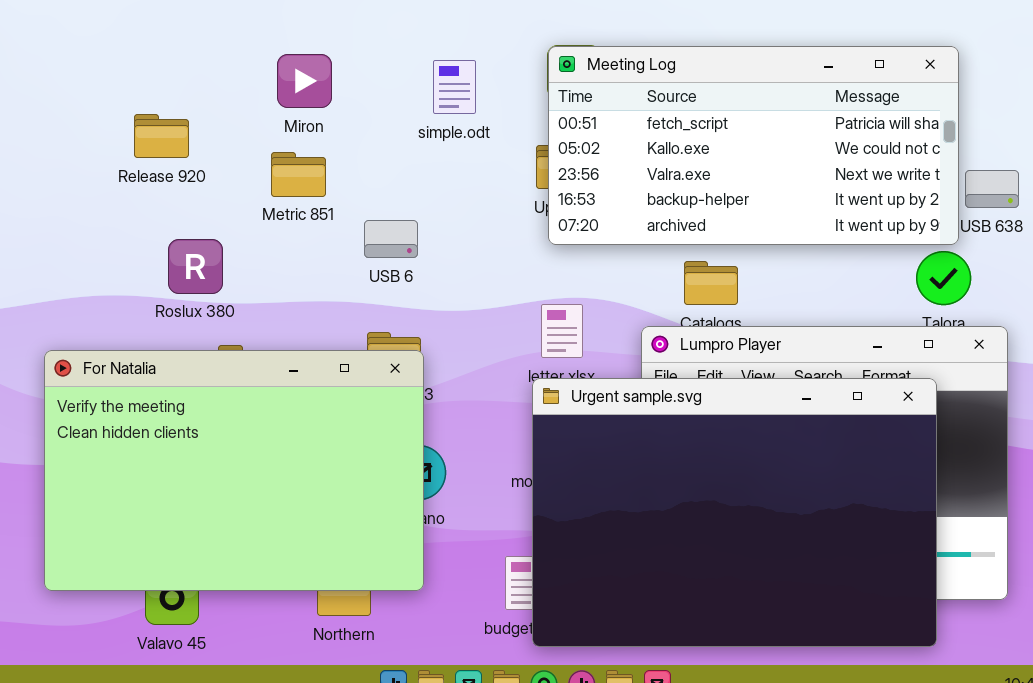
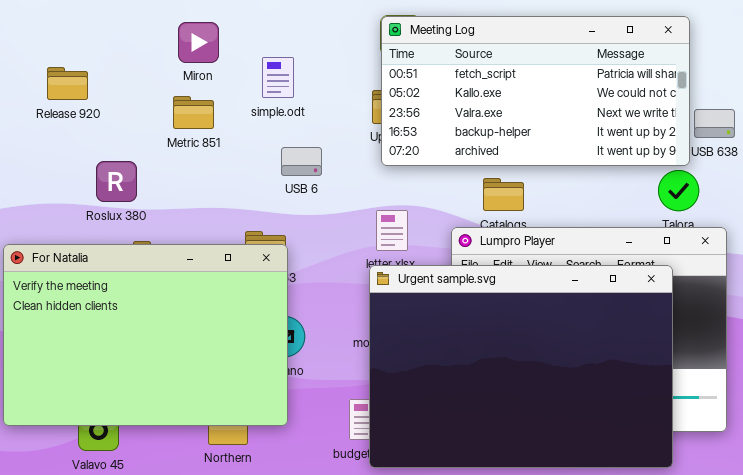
simple.odt: [433,60,476,114] -> [262,57,294,98], moved
Release 920: [134,114,189,158] -> [47,67,88,100], moved
USB 6: [364,220,418,258] -> [281,147,322,176], moved

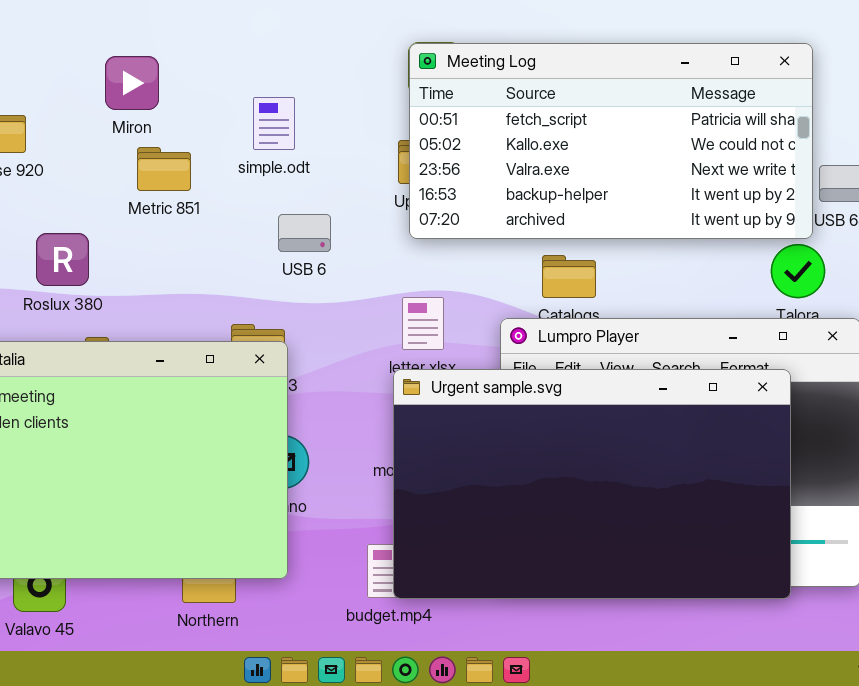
Miron: [178,22,219,63] -> [105,56,159,110], moved
Urgent sample.svg: [369,265,673,468] -> [393,369,791,599], resized

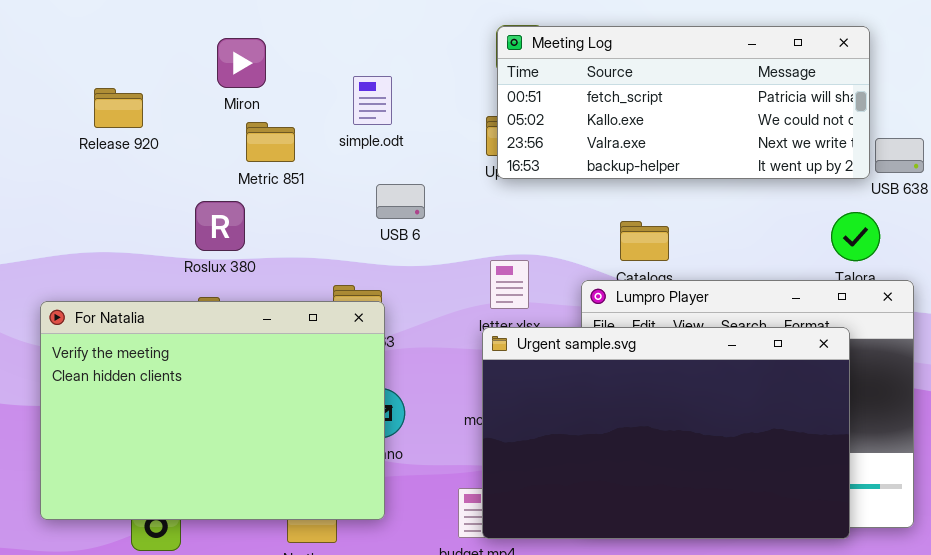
Meeting Log: [409,43,813,239] -> [497,26,870,179], resized
Roslux 380: [36,233,89,286] -> [195,201,245,251], moved

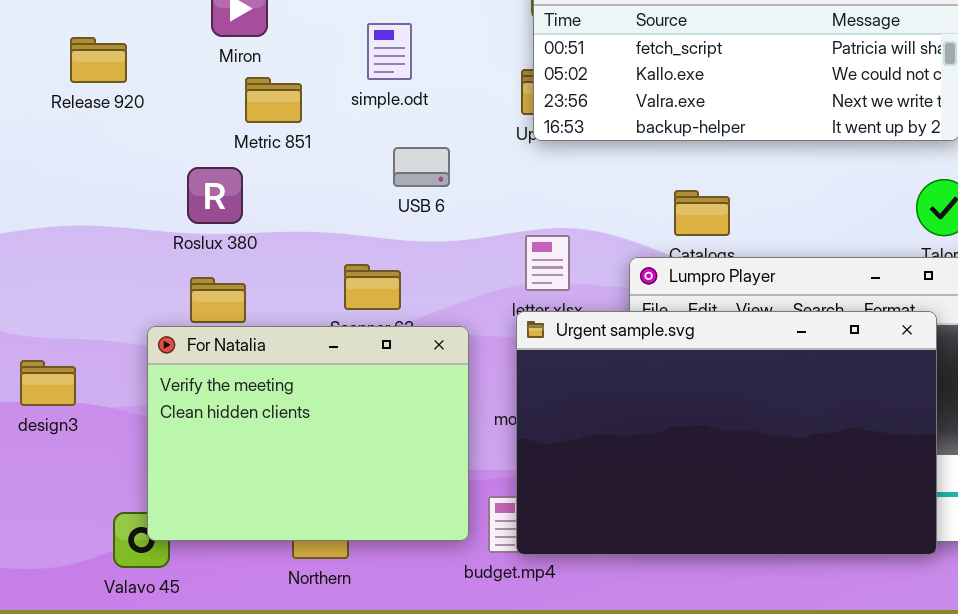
For Natalia: [40,301,385,520] -> [147,326,469,541], moved, resized

